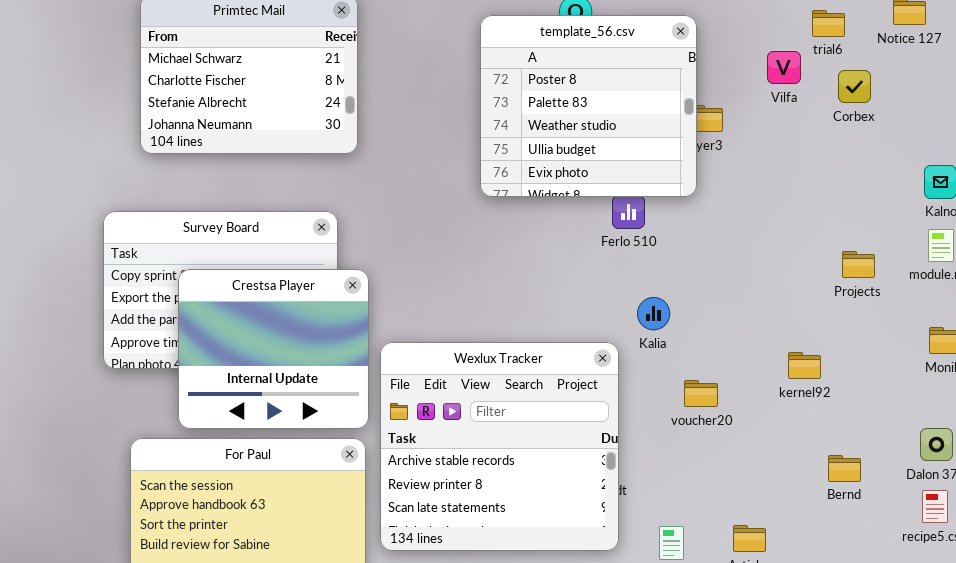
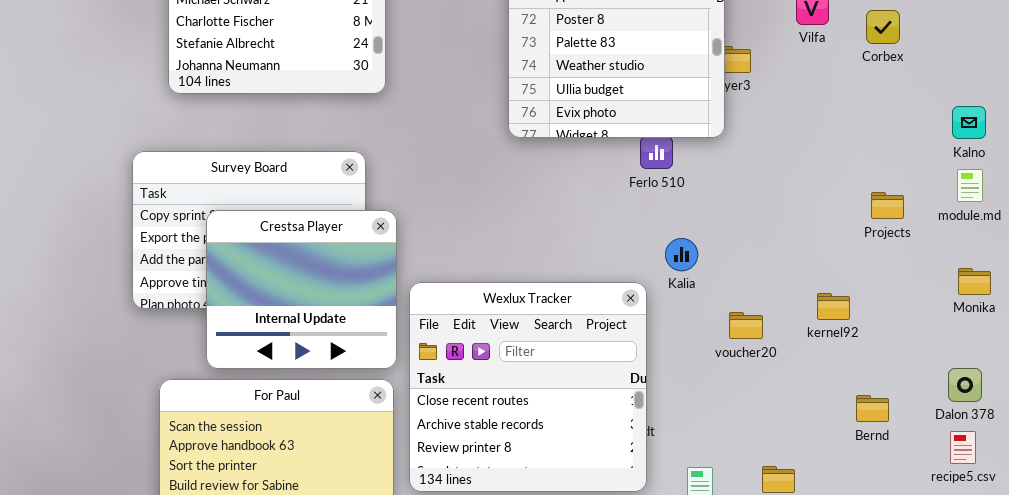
Wexlux Tracker: [380,342,619,551] -> [409,282,647,492], scrolled up 1 row
voucher20: [684,380,718,407] -> [729,312,763,339], moved

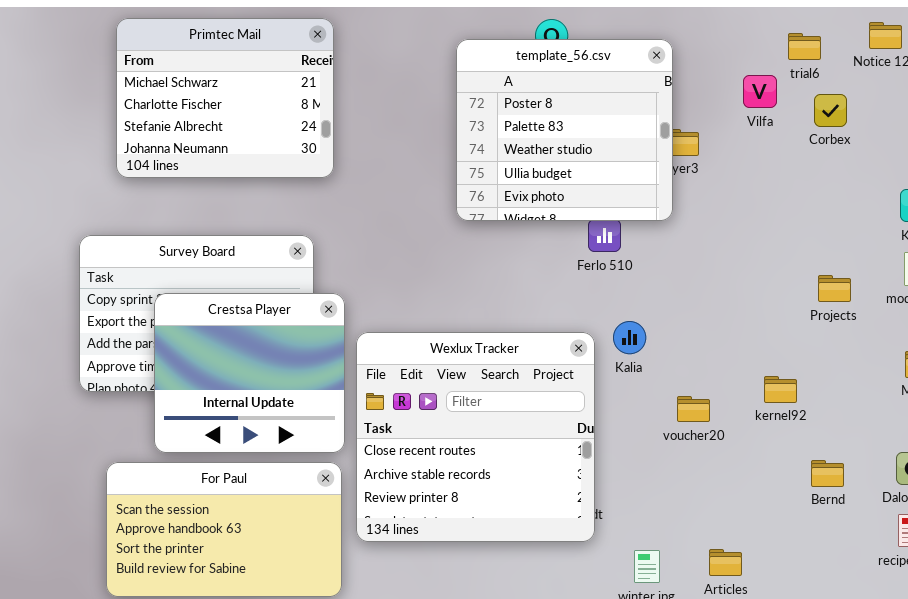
Wexlux Tracker: [409,282,647,492] -> [356,332,595,542], moved
Bernd: [856,395,889,422] -> [811,460,844,487], moved

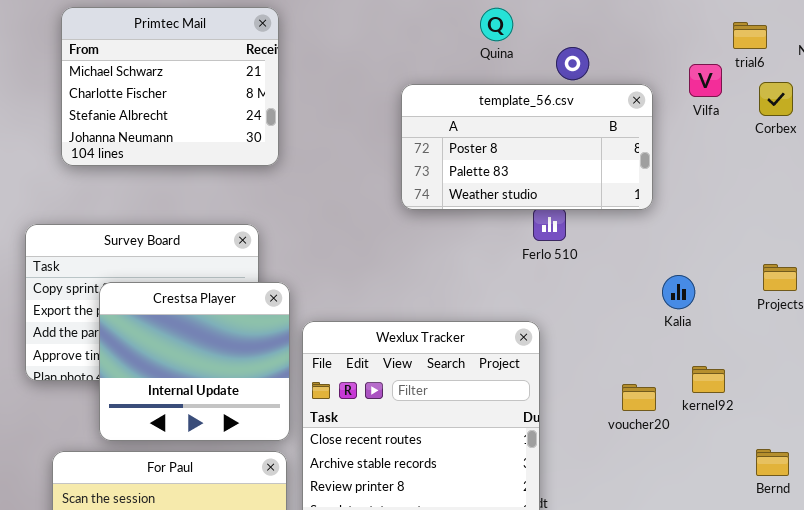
template_56.csv: [456,39,673,221] -> [401,84,653,210], resized
Kalia: [613,321,646,354] -> [662,275,695,309], moved
kernel92: [764,376,797,403] -> [692,366,725,393], moved

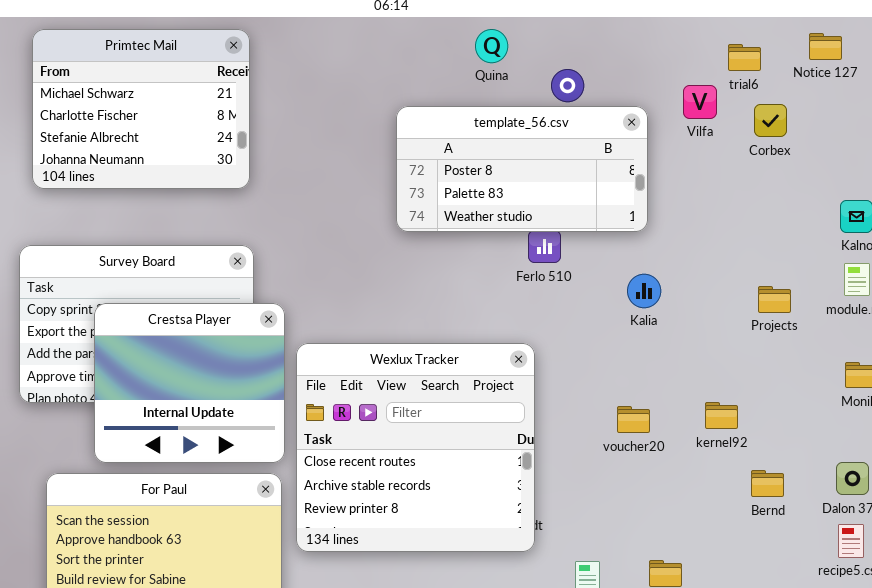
Primtec Mail: [61,7,279,166] -> [32,29,250,189], moved
Kalia: [662,275,695,309] -> [627,274,661,308], moved
kernel92: [692,366,725,393] -> [705,402,738,429], moved

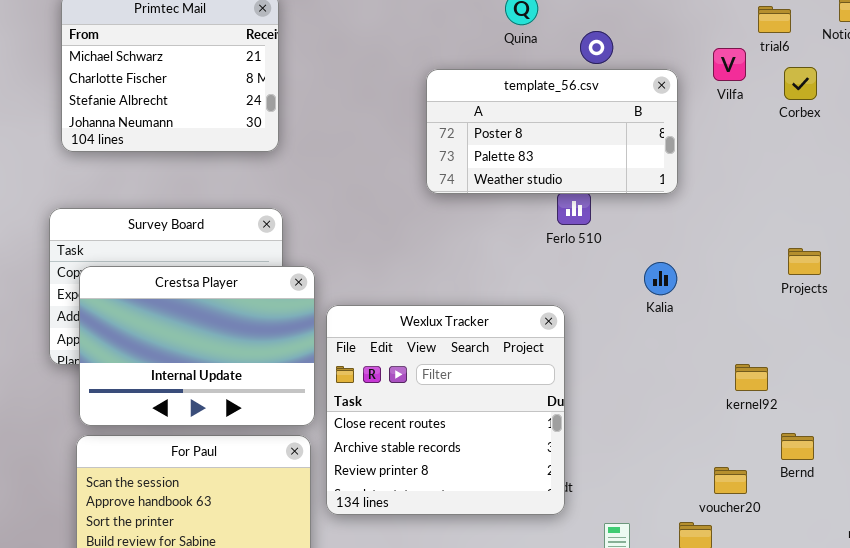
Kalia: [627,274,661,308] -> [644,262,677,295], moved
Crestsa Player: [94,303,285,463] -> [79,266,315,426], resized
voucher20: [617,406,650,433] -> [714,467,747,494], moved

